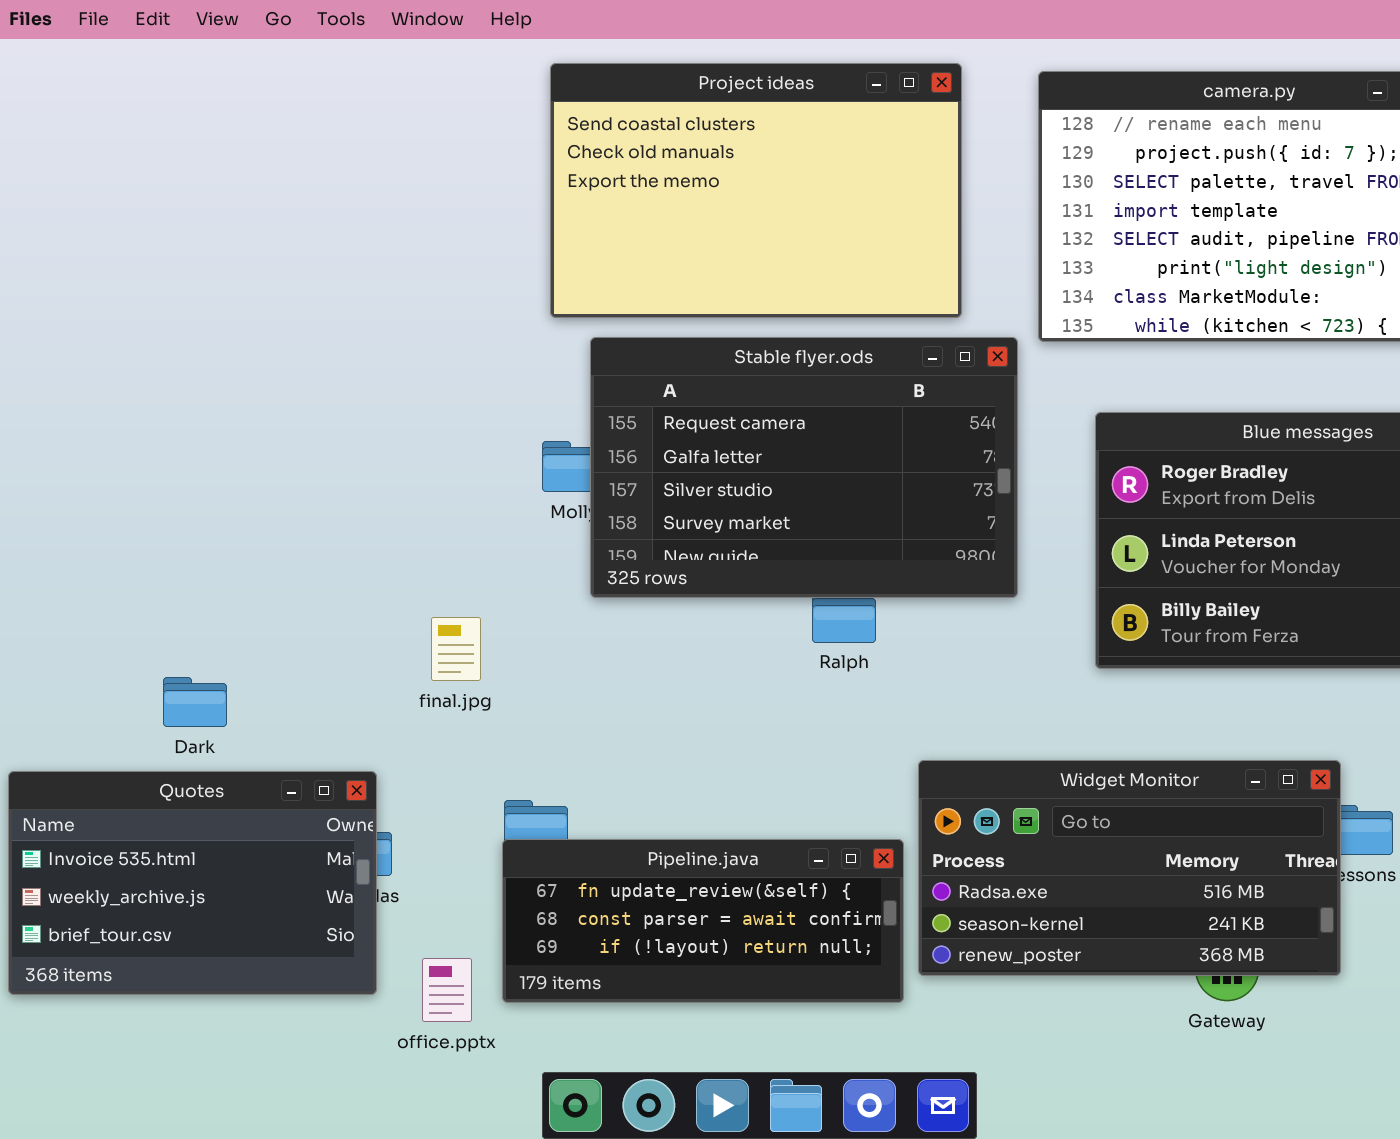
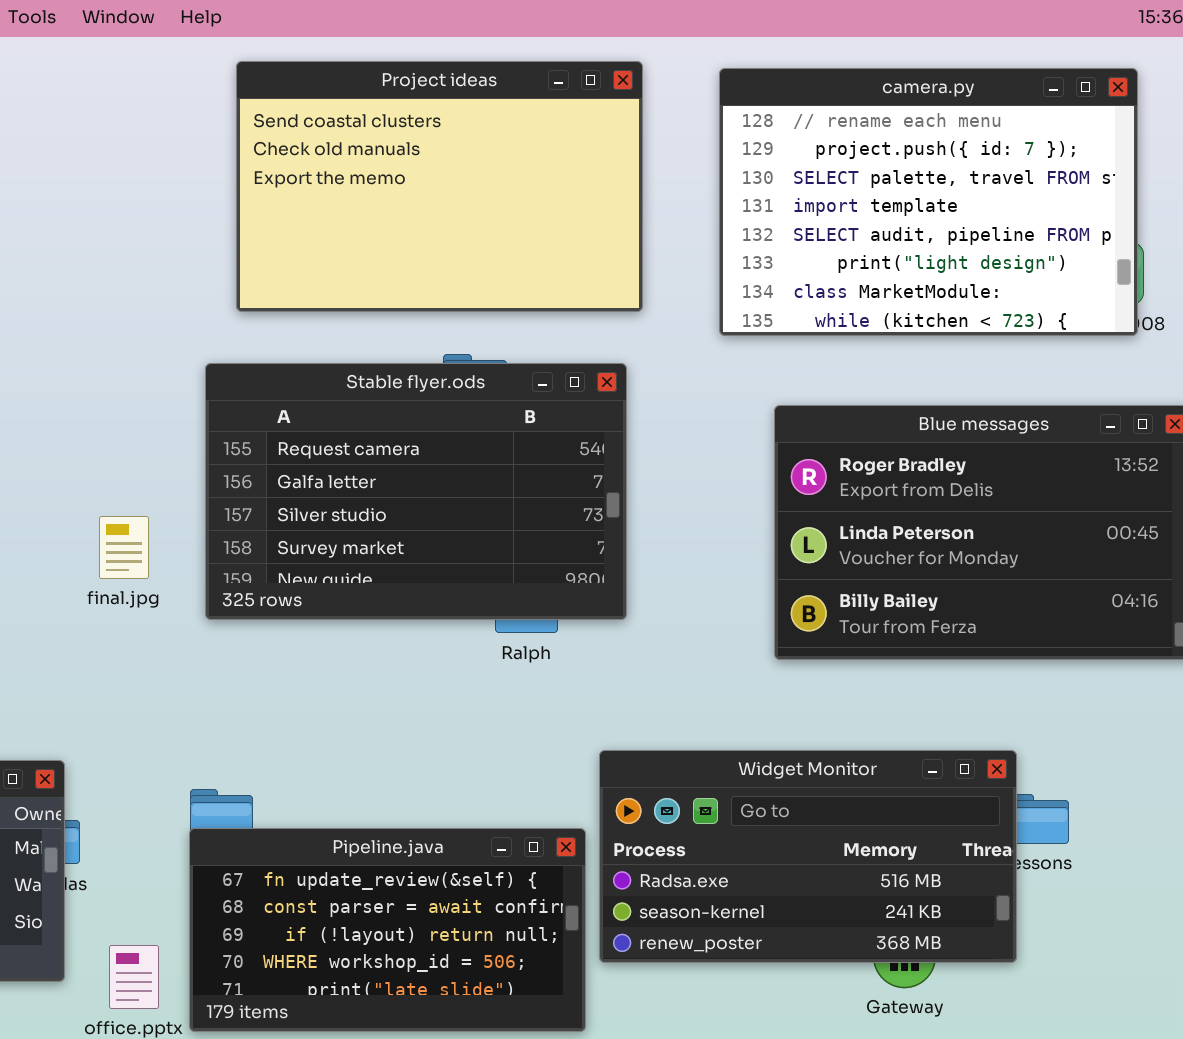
Stable flyer.ods: [590,337,1018,598] -> [205,363,627,620], moved
final.jpg: [431,617,481,681] -> [99,516,149,579], moved
Pipeline.java: [502,839,904,1003] -> [189,828,586,1032], resized

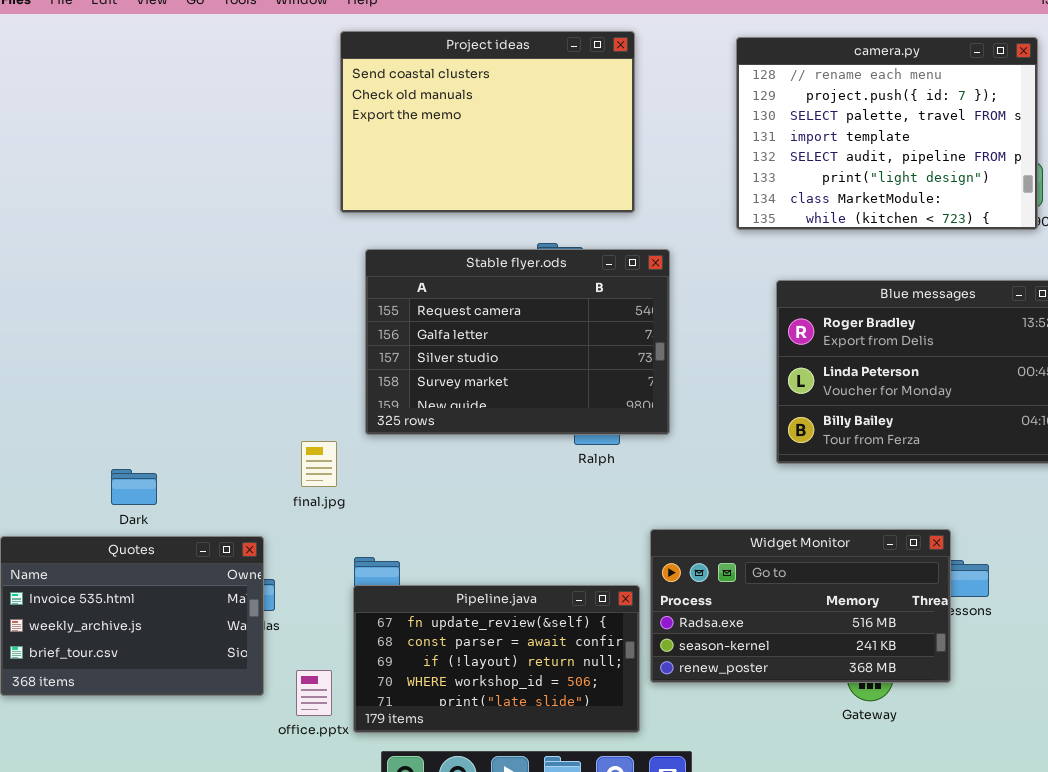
Project ideas: [236,61,643,312] -> [340,31,635,213], moved
final.jpg: [99,516,149,579] -> [301,441,337,487], moved

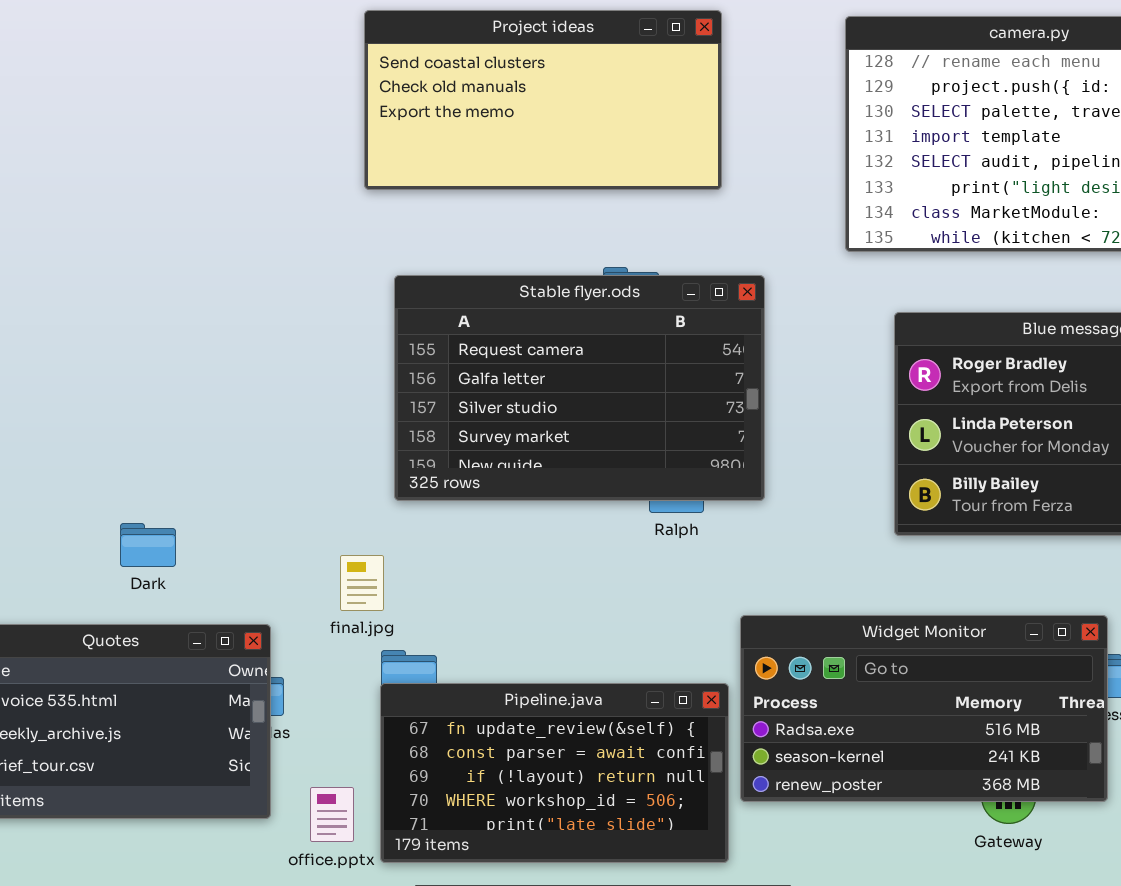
Project ideas: [340,31,635,213] -> [364,10,722,190], resized
final.jpg: [301,441,337,487] -> [340,555,384,611], moved
Dark: [111,469,157,505] -> [120,523,176,567], moved

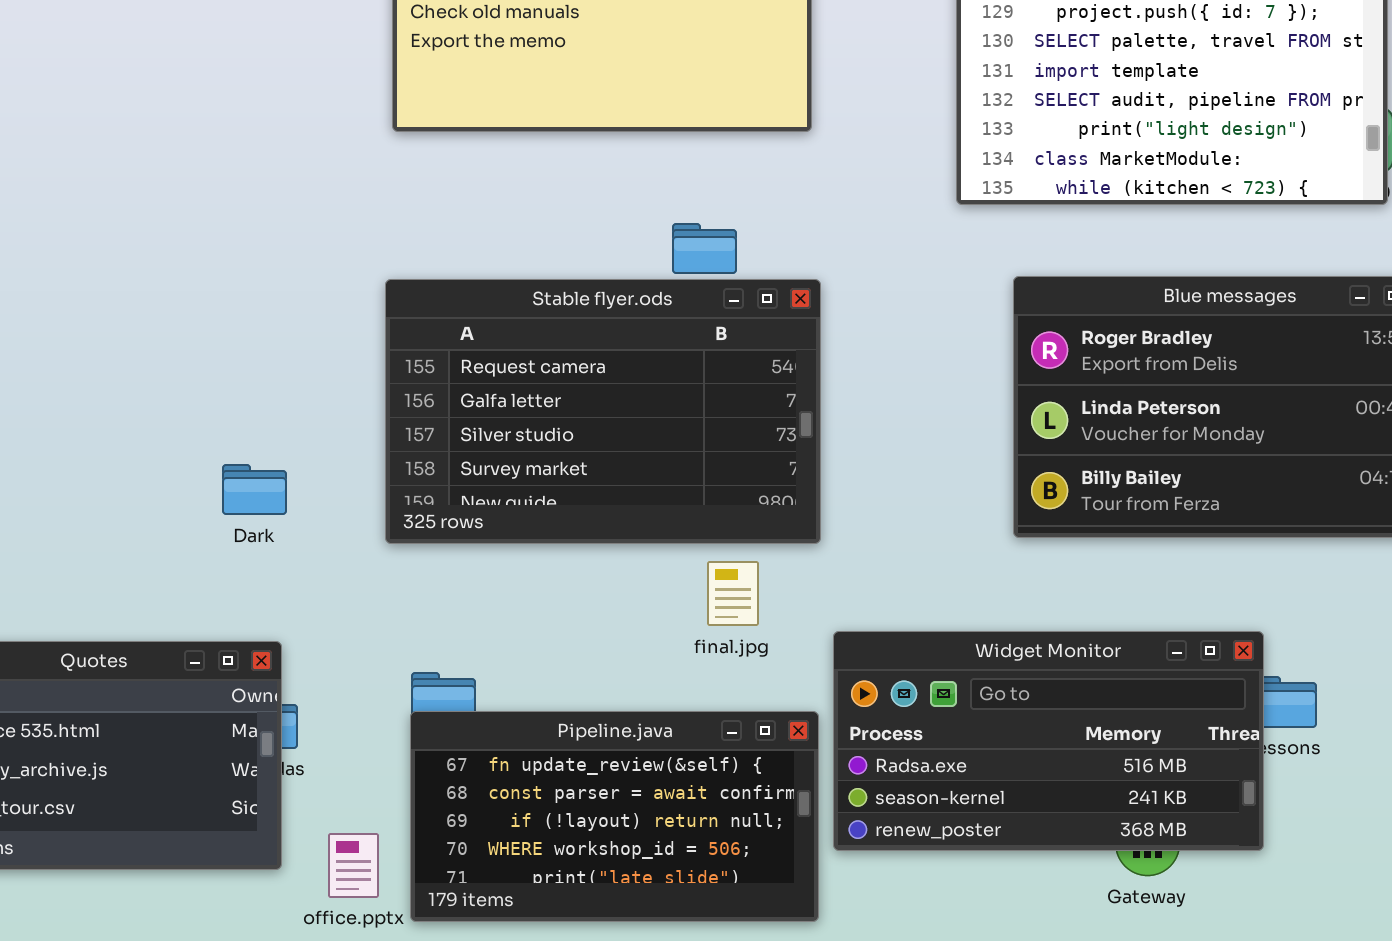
Stable flyer.ods: [394,275,765,501] -> [385,279,821,544], moved
Dark: [120,523,176,567] -> [222,464,287,515], moved
final.jpg: [340,555,384,611] -> [707,561,759,626], moved

